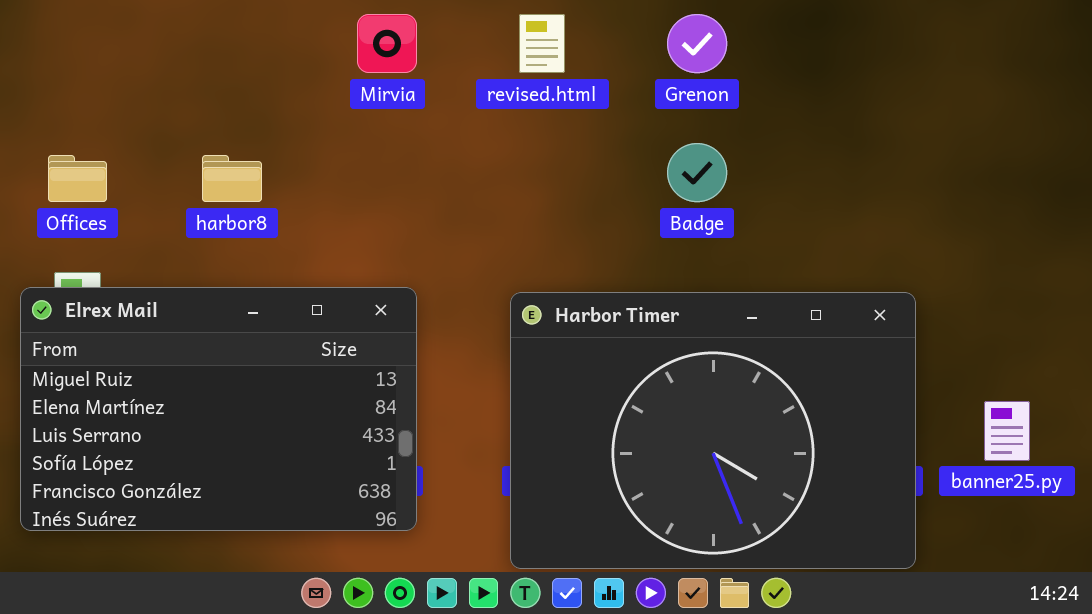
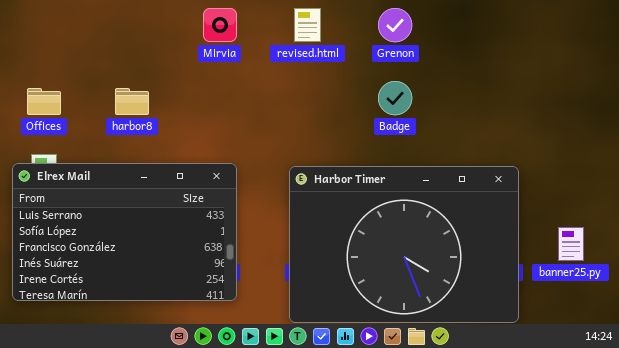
Elrex Mail: [20,287,417,531] -> [12,163,237,301], scrolled down 2 rows

